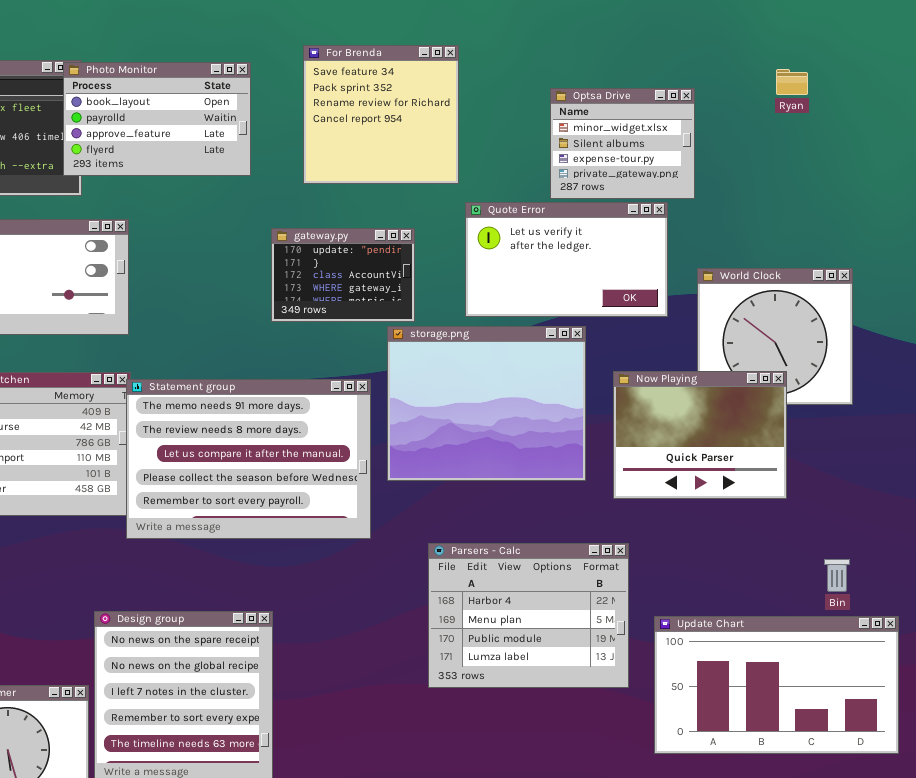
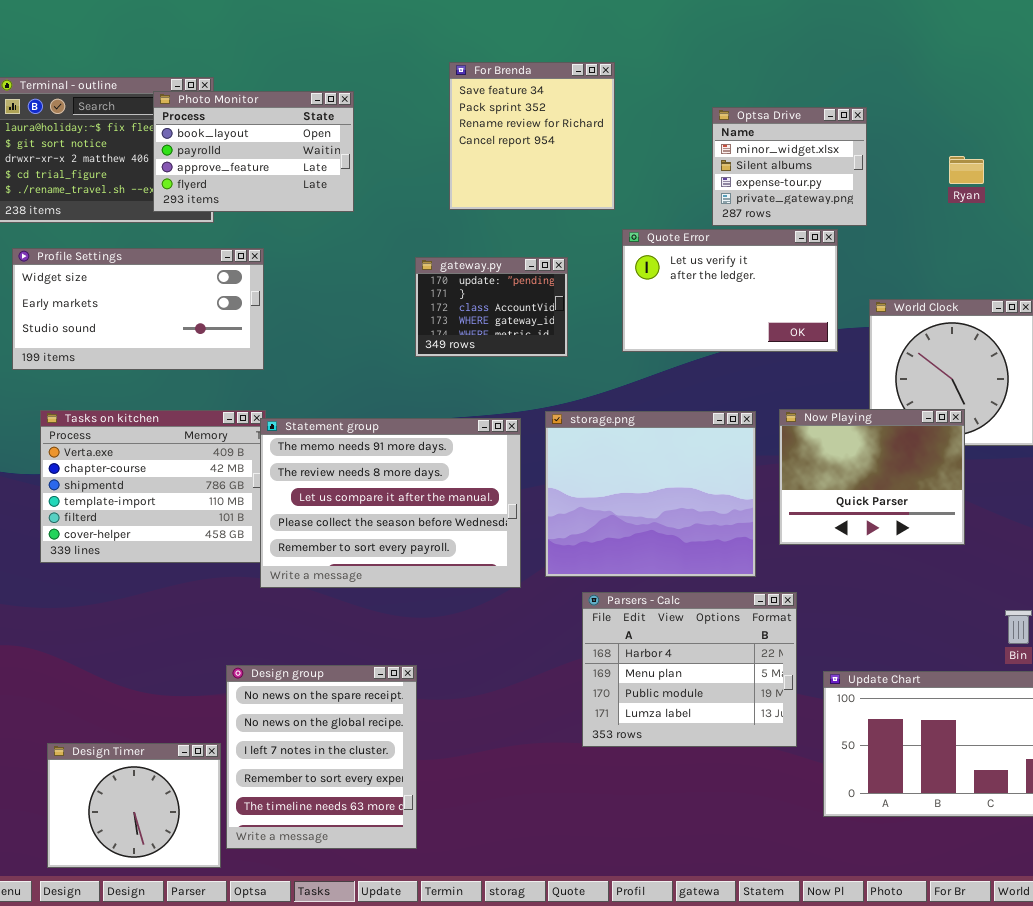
Photo Monitor: [63,62,251,176] -> [153,91,354,212], moved
Ryan: [776,69,808,95] -> [949,156,984,184], moved
storage.png: [387,326,586,481] -> [545,411,756,577], moved

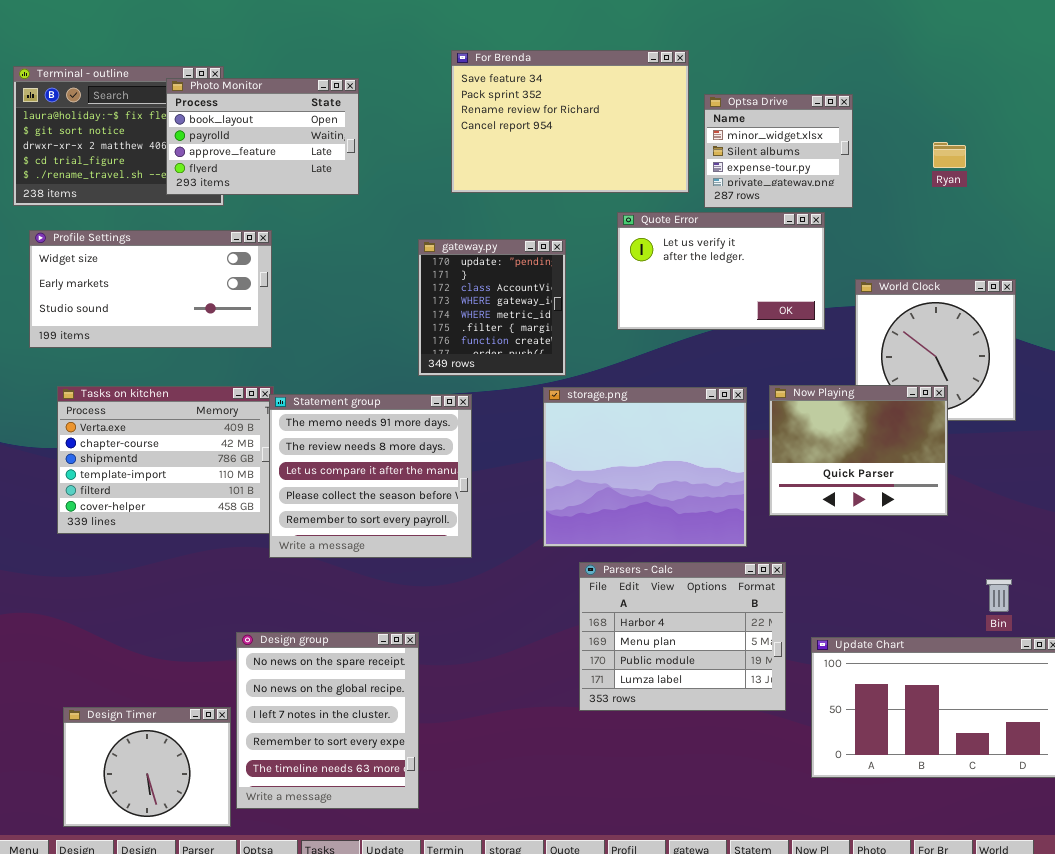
For Brenda: [449,62,615,210] -> [451,50,689,193], resized
gateway.py: [415,257,568,357] -> [418,239,566,376], resized
Statement group: [260,418,521,588] -> [269,394,472,558], resized

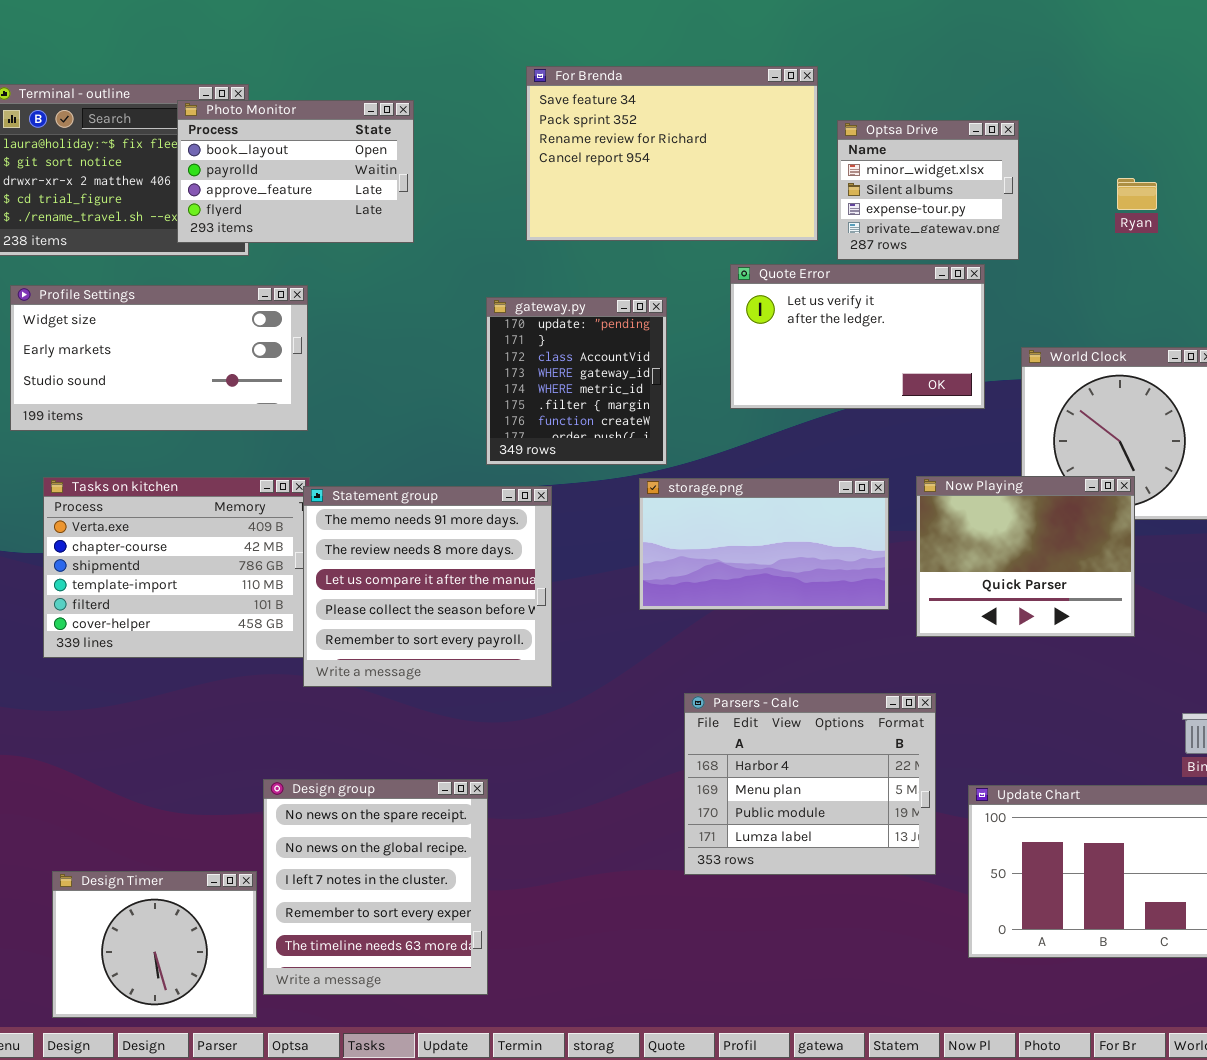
storage.png: [543,387,747,547] -> [639,478,889,610], resized

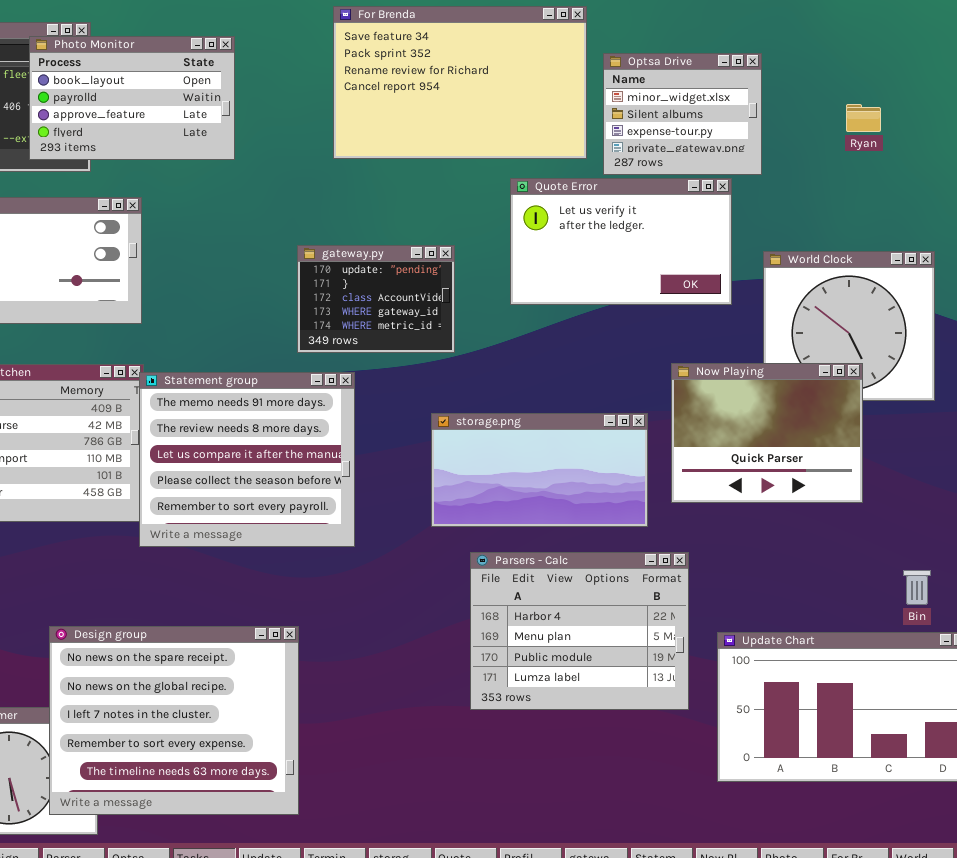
gateway.py: [486,297,667,465] -> [297,245,455,353], resized
storage.png: [639,478,889,610] -> [431,413,648,527], moved
Design group: [263,779,488,995] -> [49,626,299,815], resized

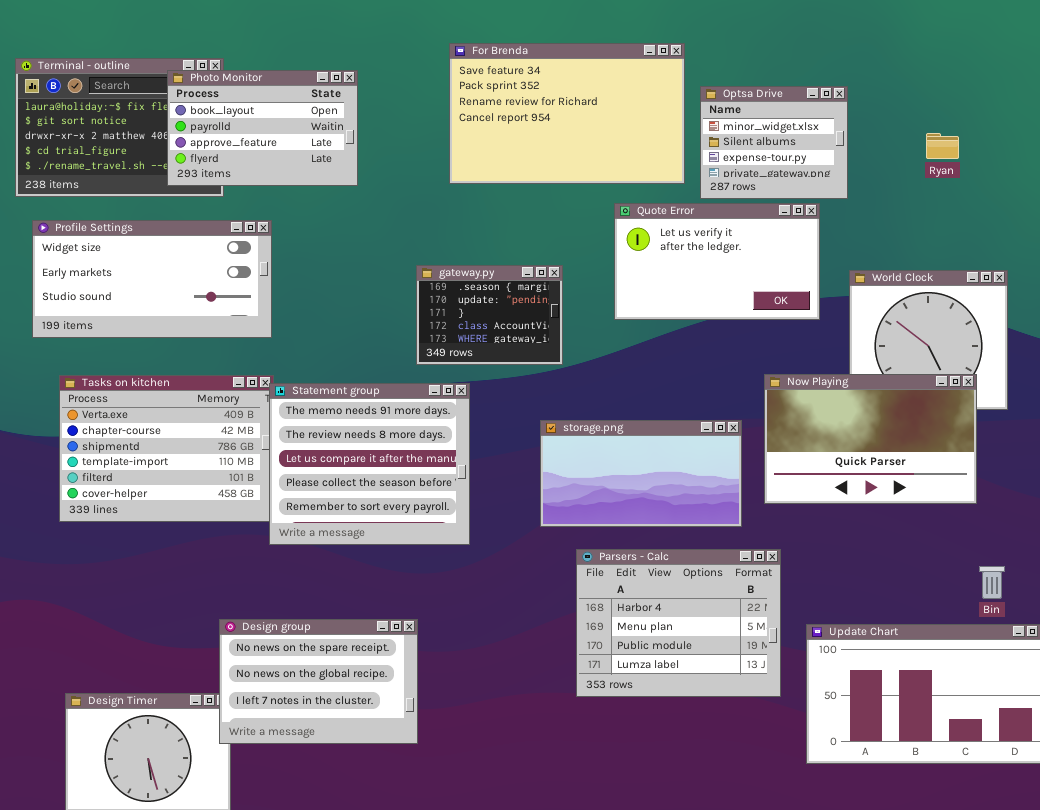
gateway.py: [297,245,455,353] -> [416,265,563,365], scrolled up 1 row
Now Playing: [671,363,863,503] -> [764,374,977,504], resized
Design group: [49,626,299,815] -> [219,619,418,744], resized

